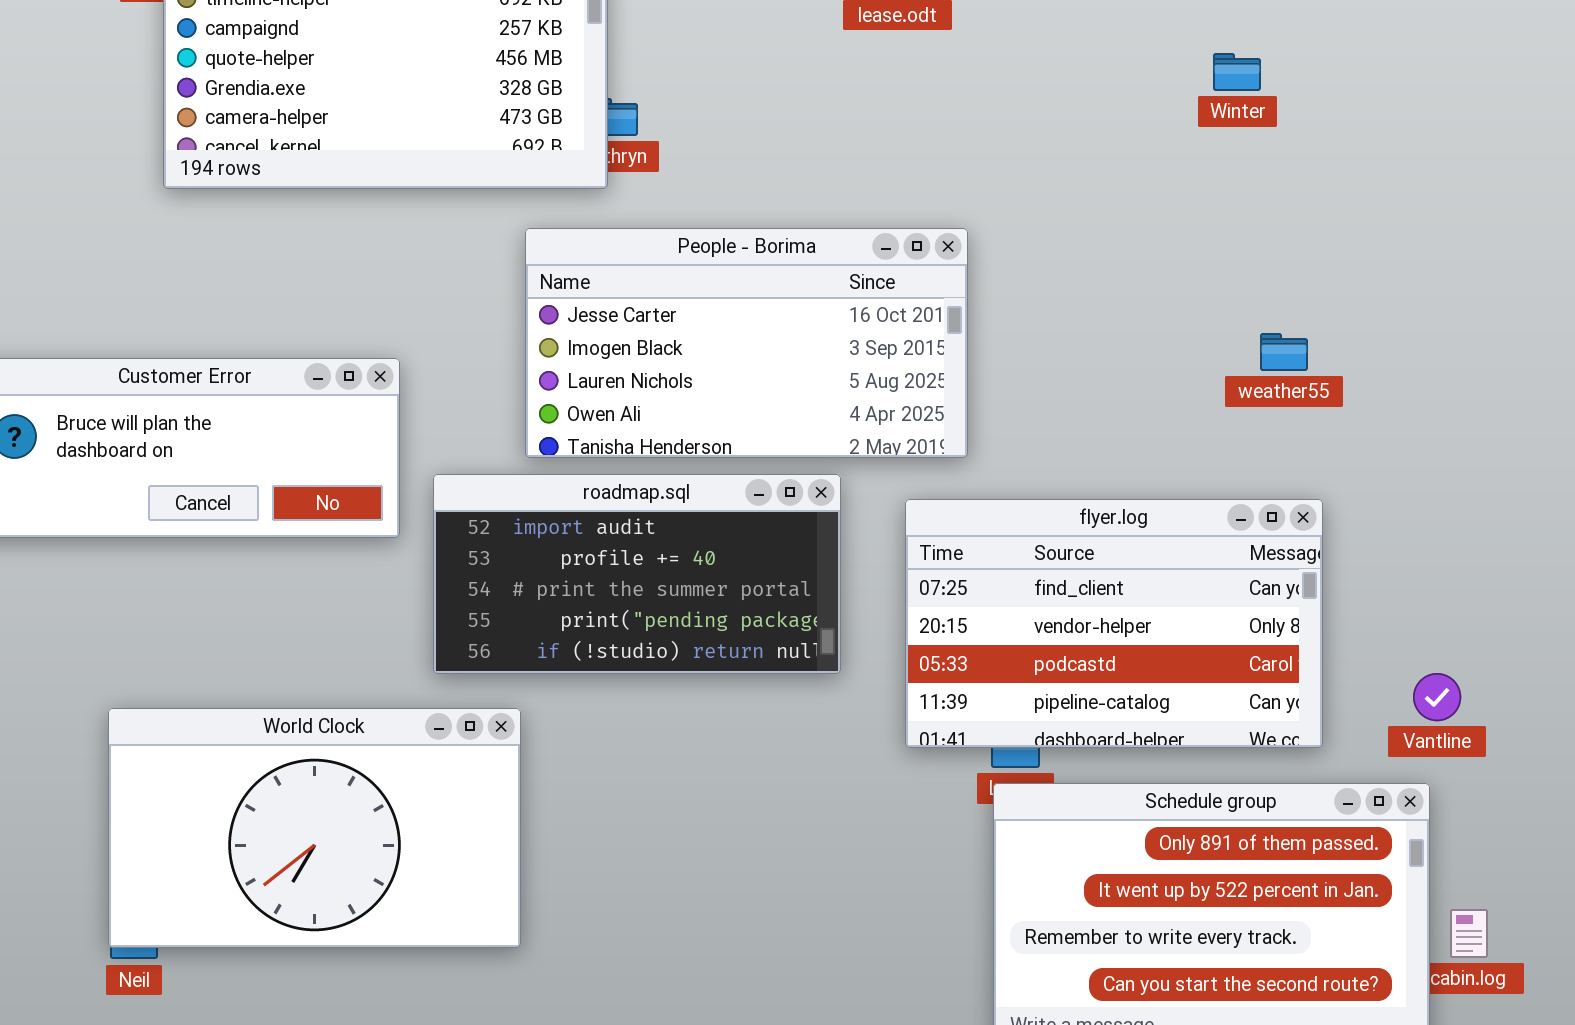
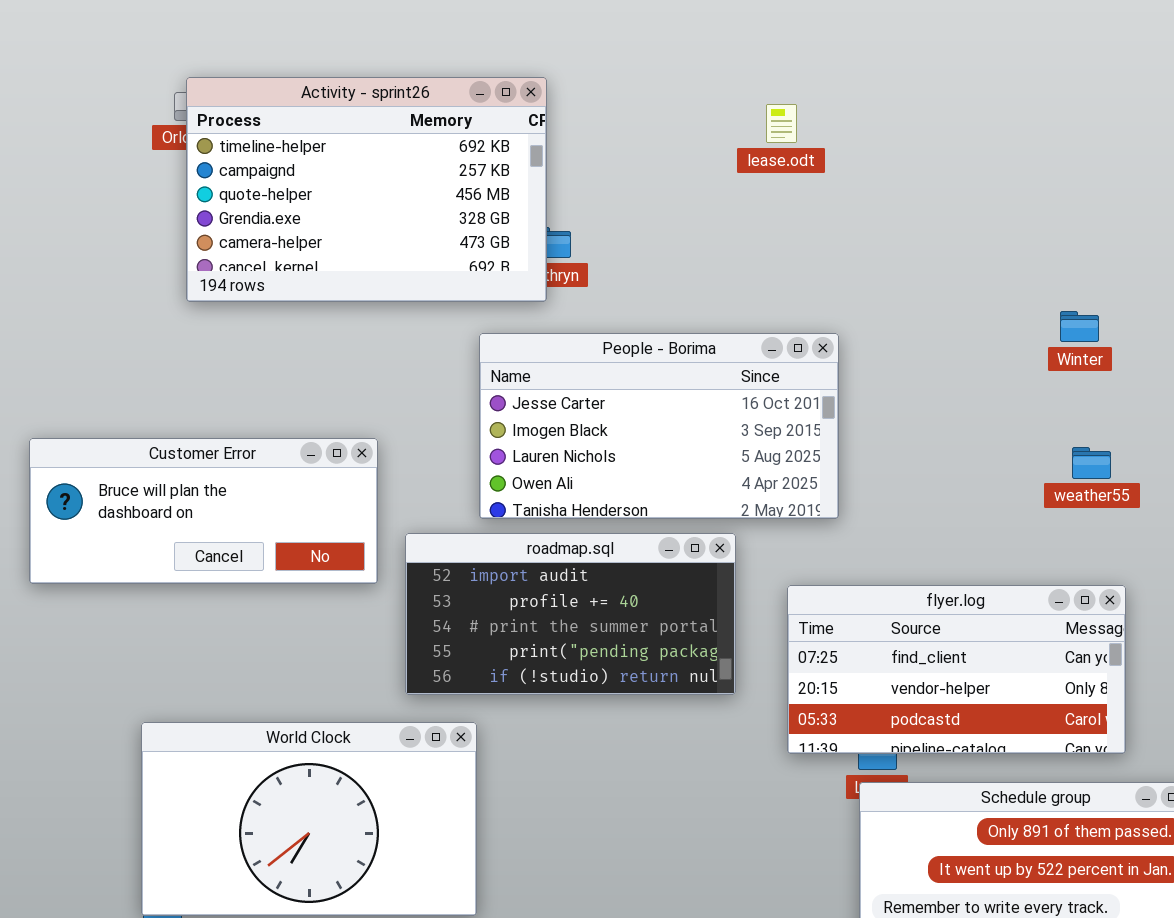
Winter: [1213,53,1261,91] -> [1060,311,1099,342], moved
weather55: [1260,333,1308,371] -> [1072,447,1111,479], moved
flyer.log: [905,499,1323,748] -> [787,585,1126,754], resized

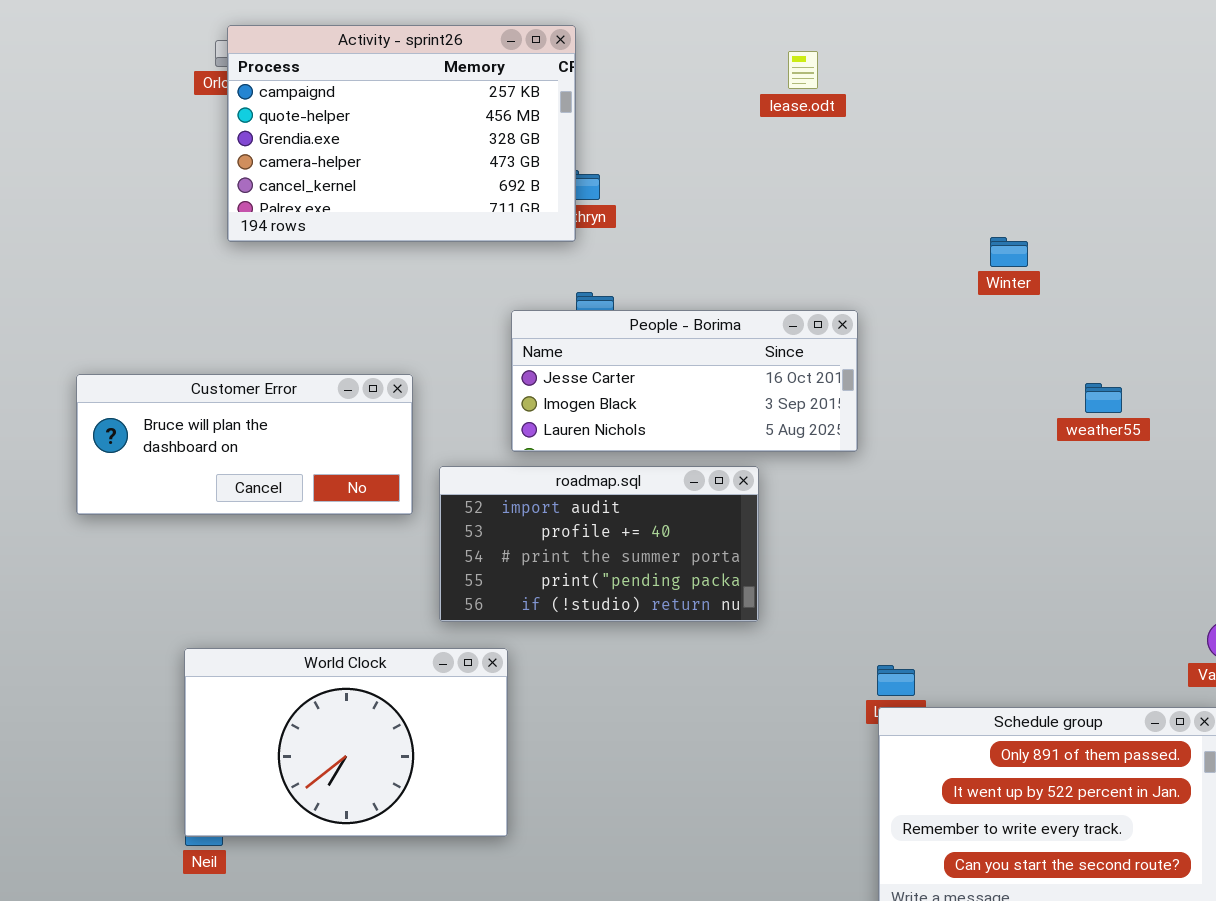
Activity - sprint26: [186,77,547,302] -> [227,25,576,242], scrolled down 1 row
Winter: [1060,311,1099,342] -> [990,237,1028,267], moved
People - Borima: [479,333,839,519] -> [511,310,858,452], resized
flyer.log: [787,585,1126,754] -> none, closed

